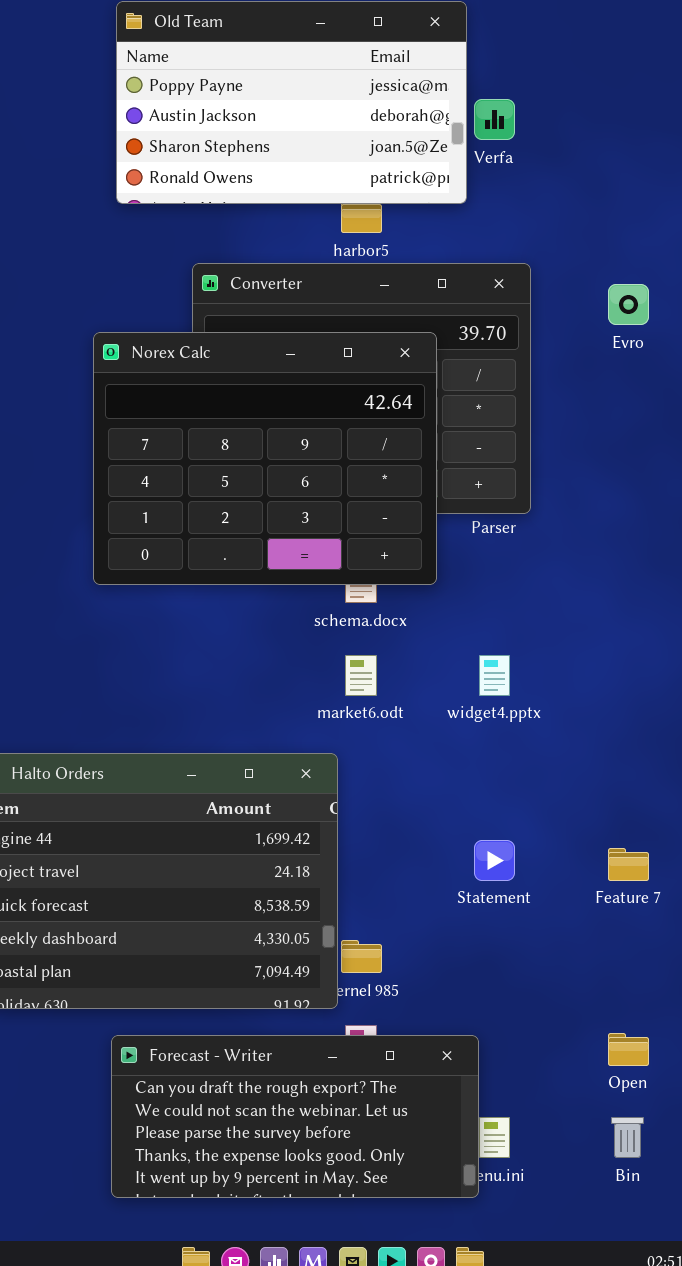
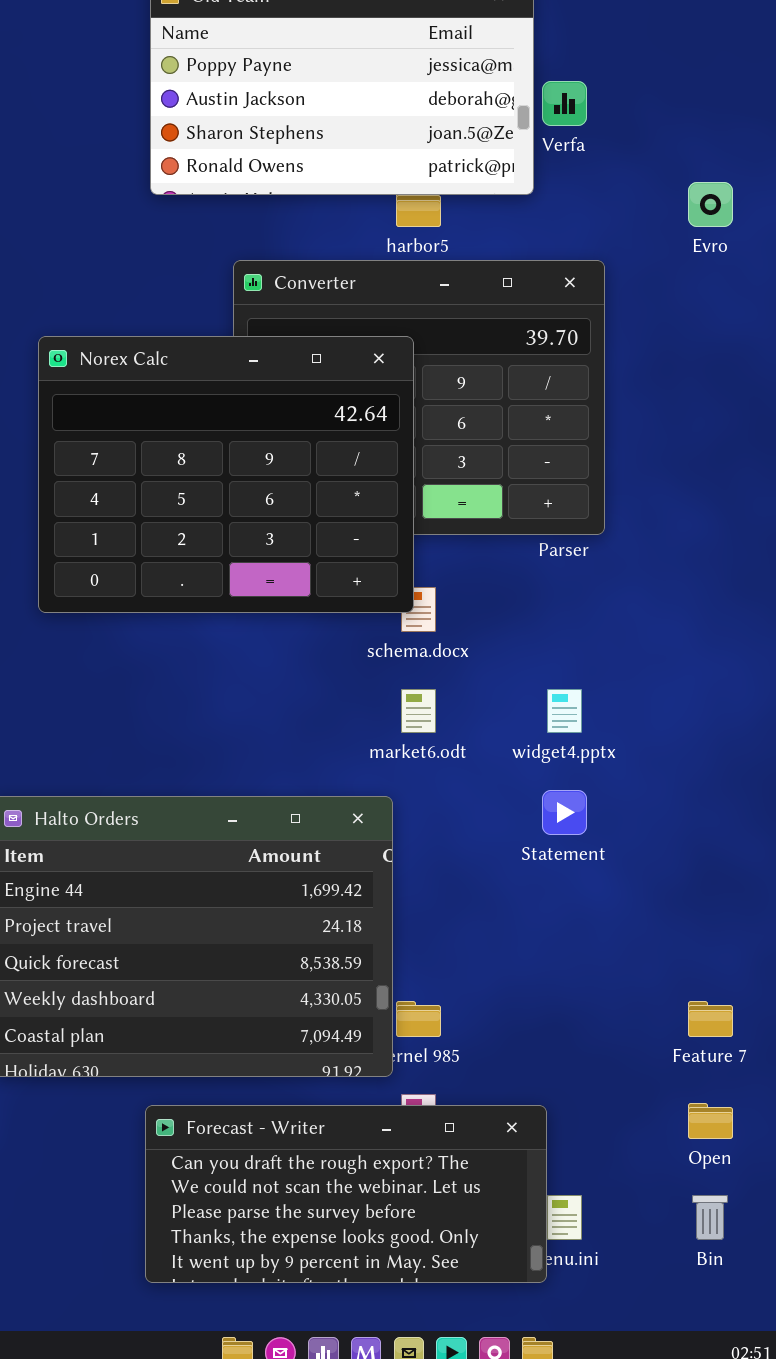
Evro: [608,284,649,325] -> [688,182,733,227], moved
Norex Calc: [93,332,437,585] -> [38,336,414,613], moved
Statement: [474,840,515,881] -> [542,790,587,835], moved
Feature 7: [608,848,649,881] -> [688,1001,733,1037], moved

